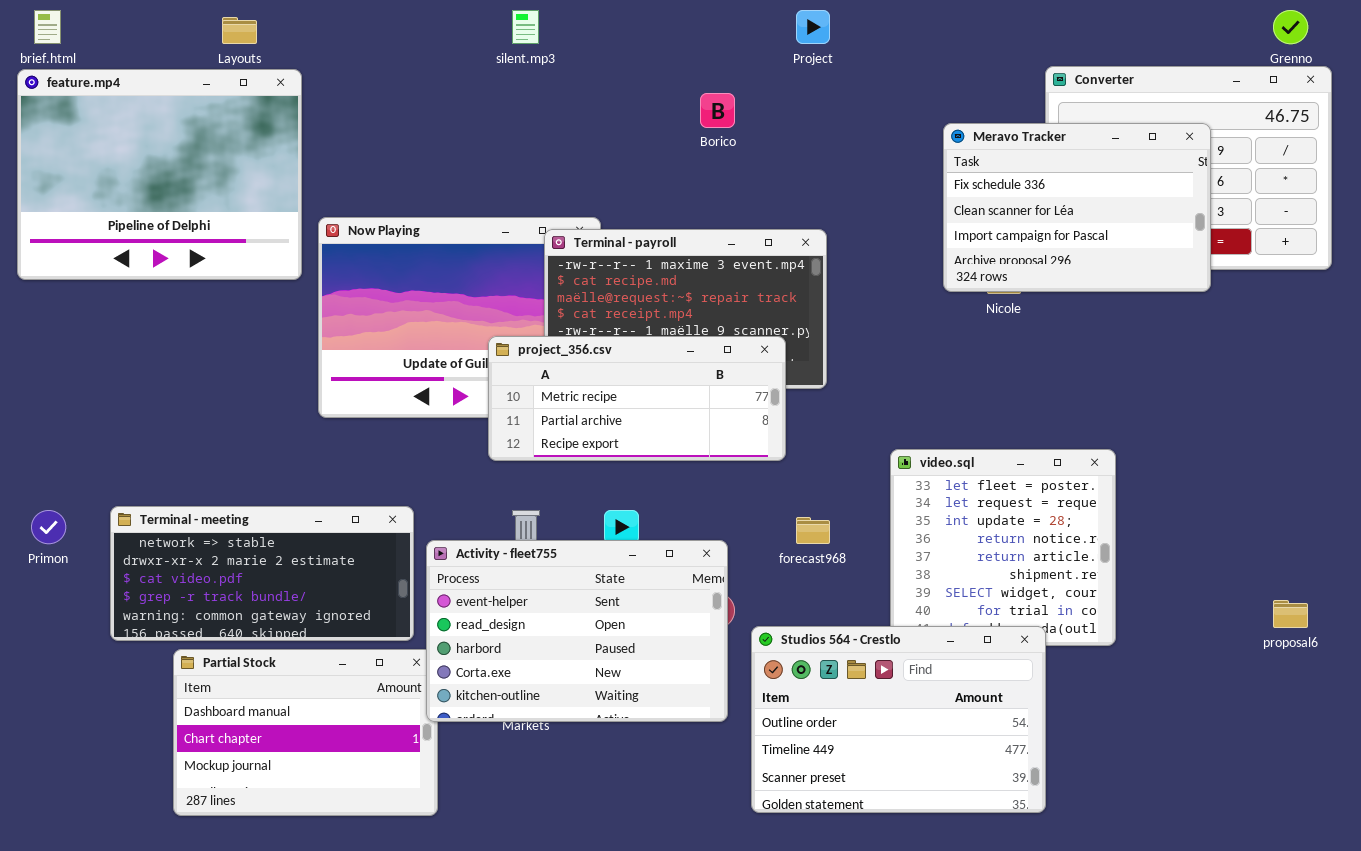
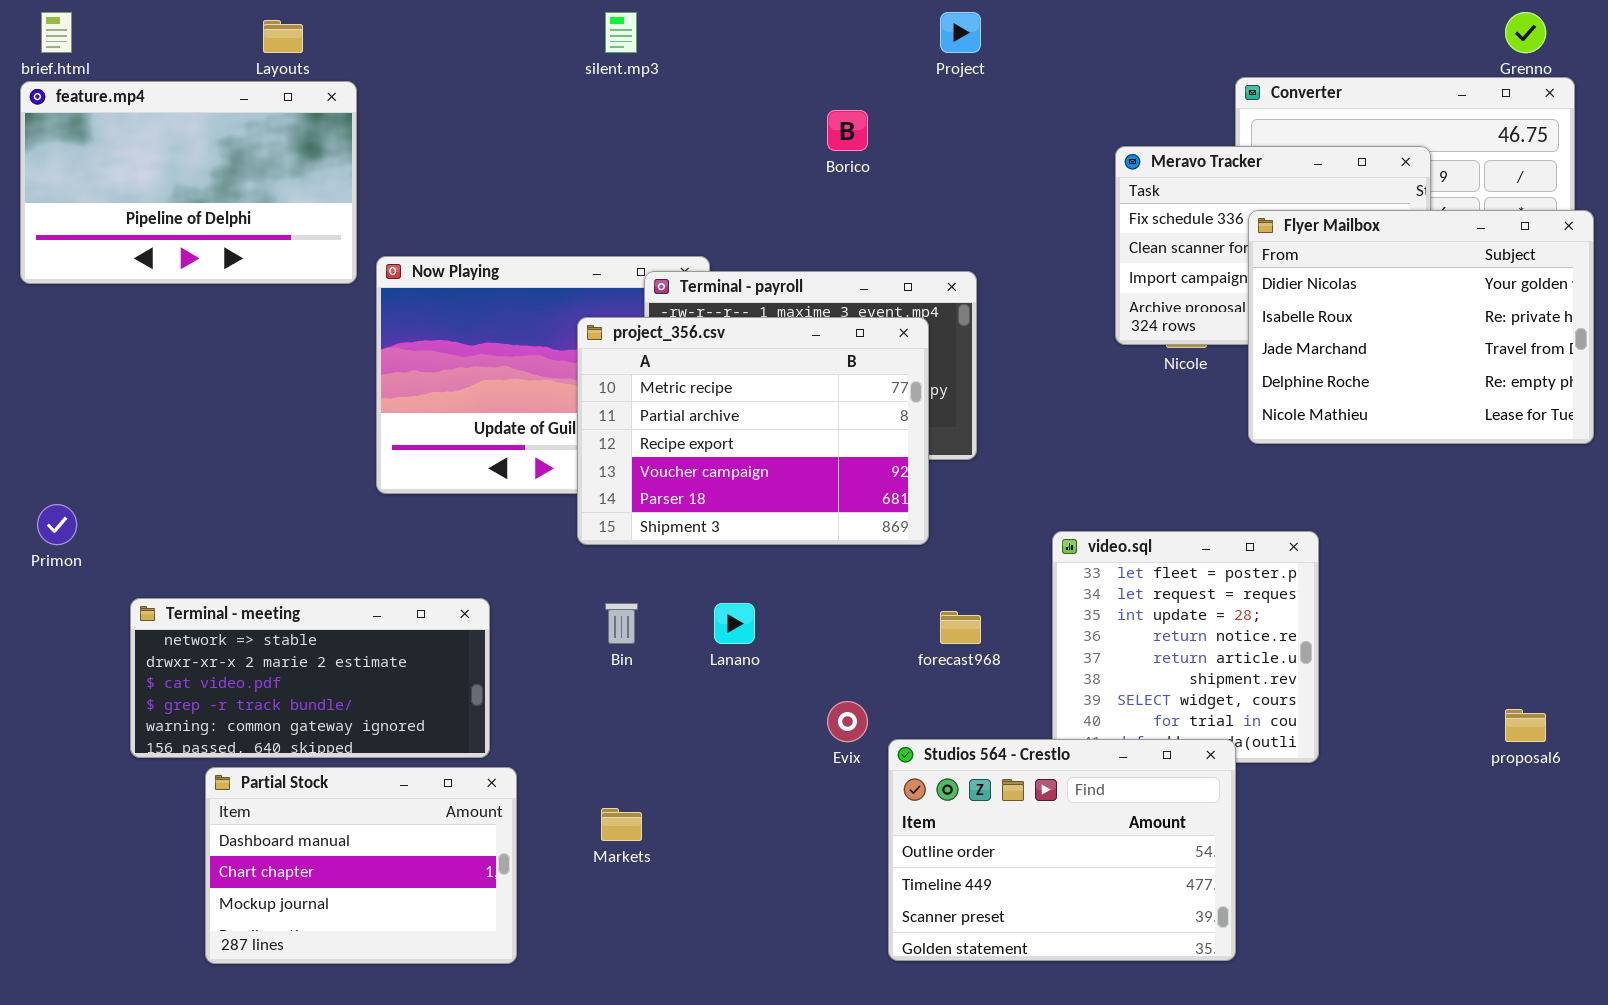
feature.mp4: [17,69,302,280] -> [20,81,357,284], resized
Flyer Mailbox: none -> [1248,210,1594,444], opened
project_356.csv: [488,336,786,461] -> [577,317,929,545], resized
Primon: [31,510,66,544] -> [37,504,77,545], moved
Activity - fleet755: [426,540,728,722] -> none, closed

